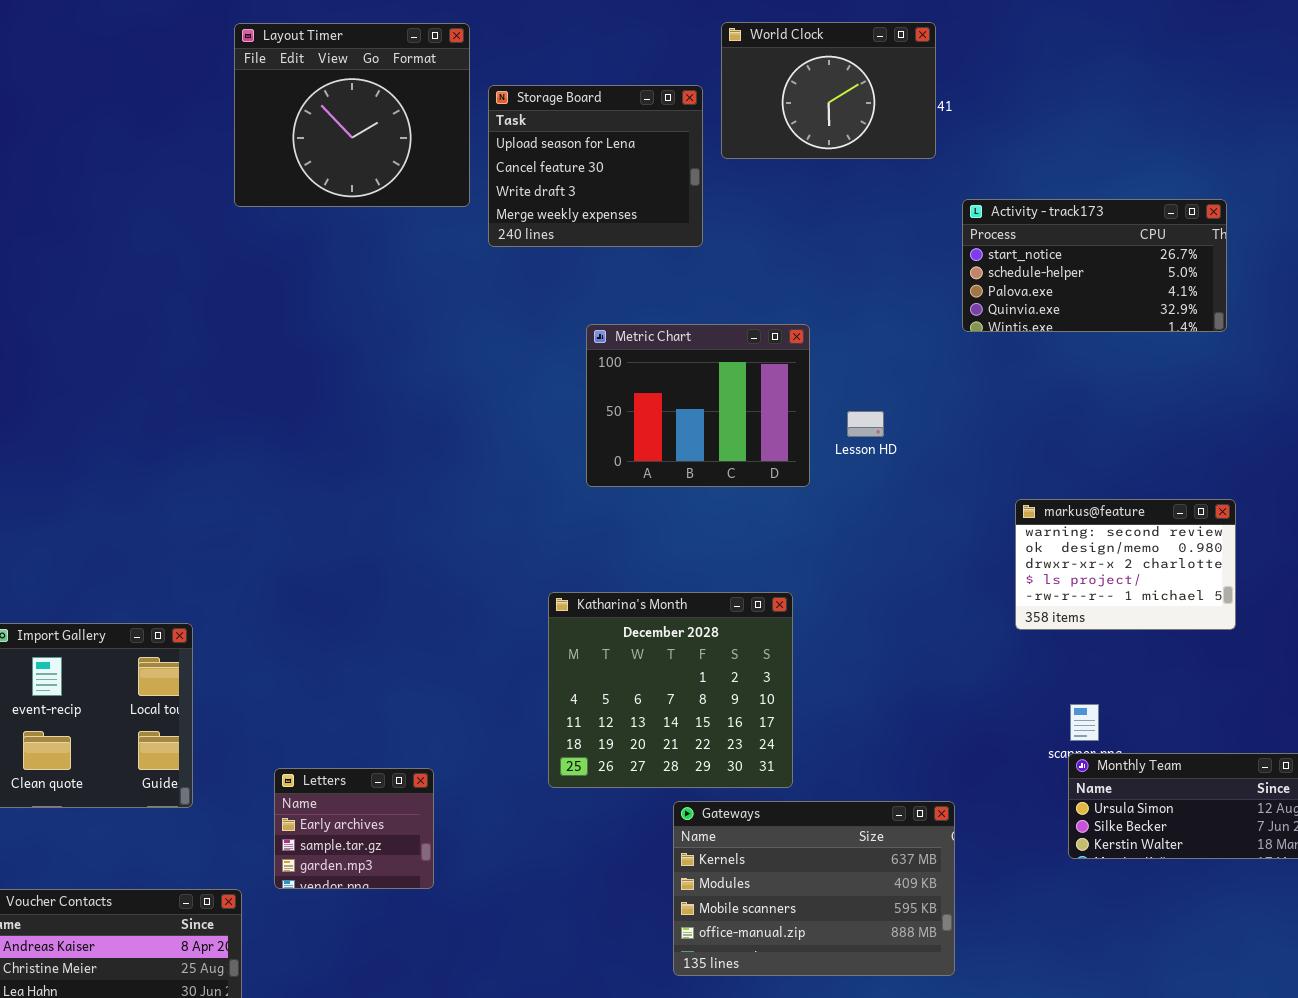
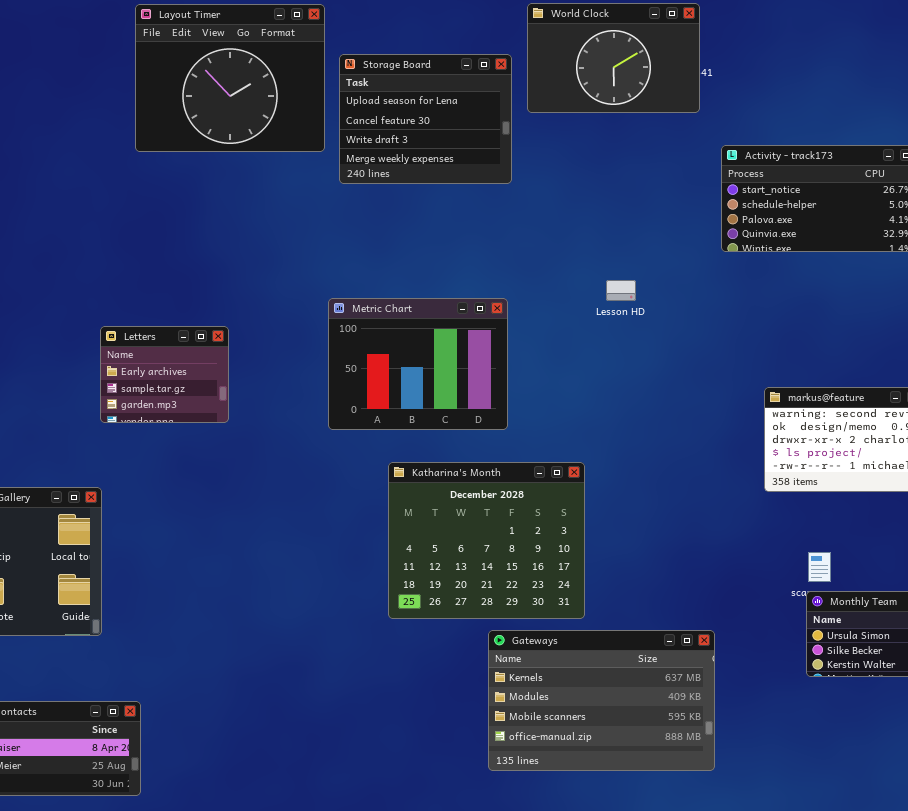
Metric Chart: [586,324,810,487] -> [328,298,508,430], moved
Lesson HD: [847,411,884,437] -> [606,280,636,301], moved
Letters: [274,768,434,889] -> [100,326,229,423], moved

